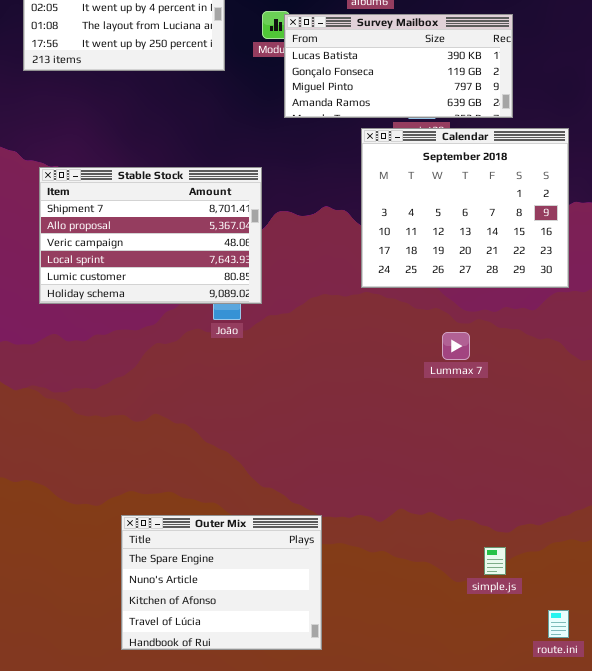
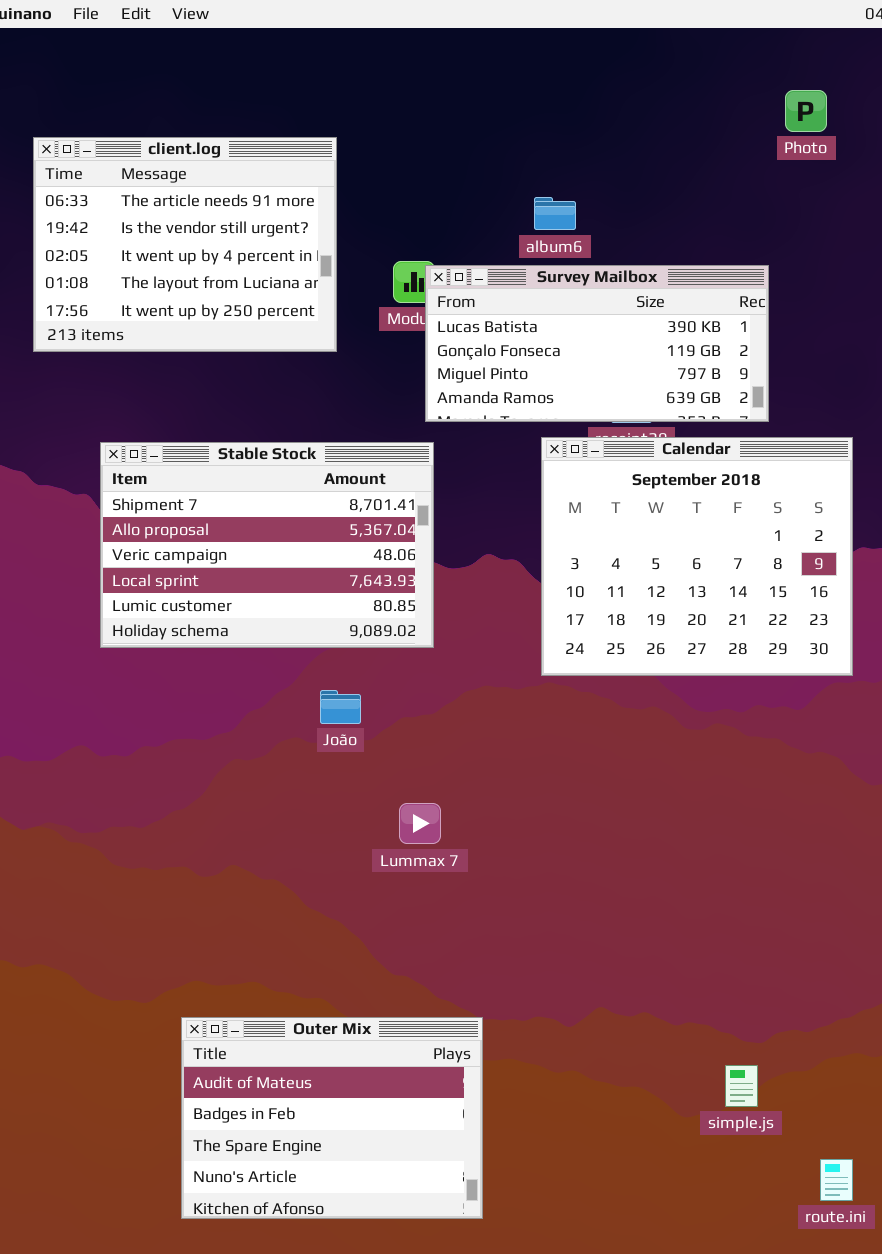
Stable Stock: [39,167,262,304] -> [100,442,434,648], moved
Lummax 7: [442,332,470,360] -> [399,803,441,844], moved
Outer Mix: [121,515,322,650] -> [181,1017,483,1219], scrolled up 2 rows

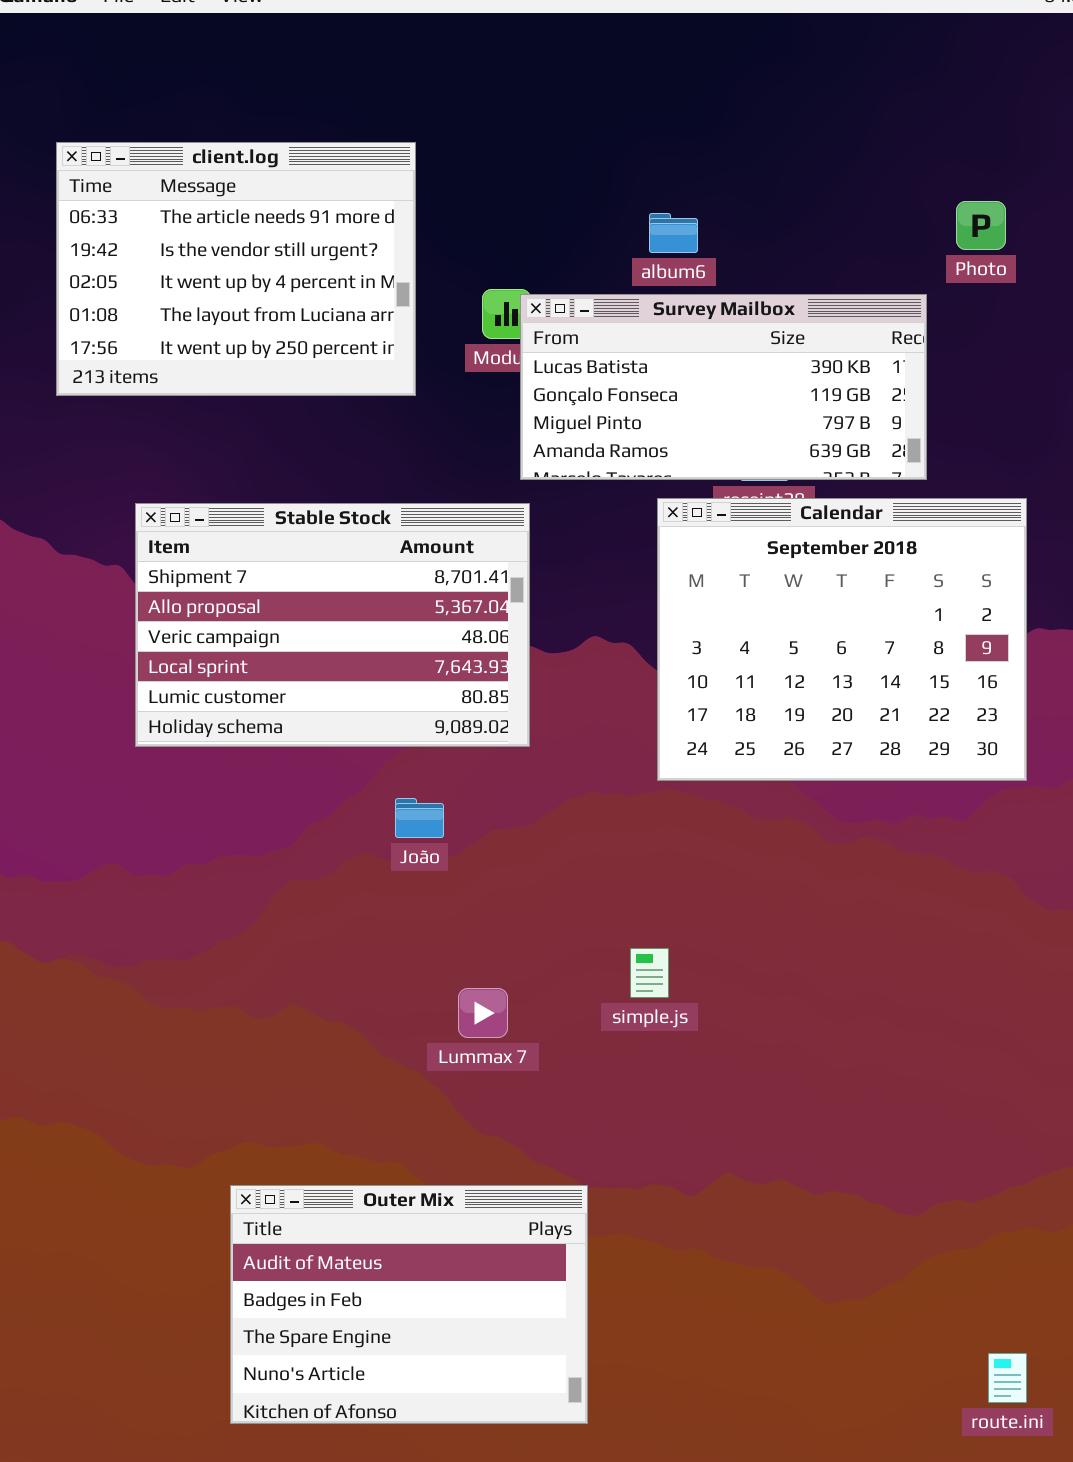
Photo: [785,90,827,132] -> [956,201,1006,250], moved
Lummax 7: [399,803,441,844] -> [458,988,508,1038], moved
simple.js: [725,1065,758,1107] -> [630,948,669,998], moved

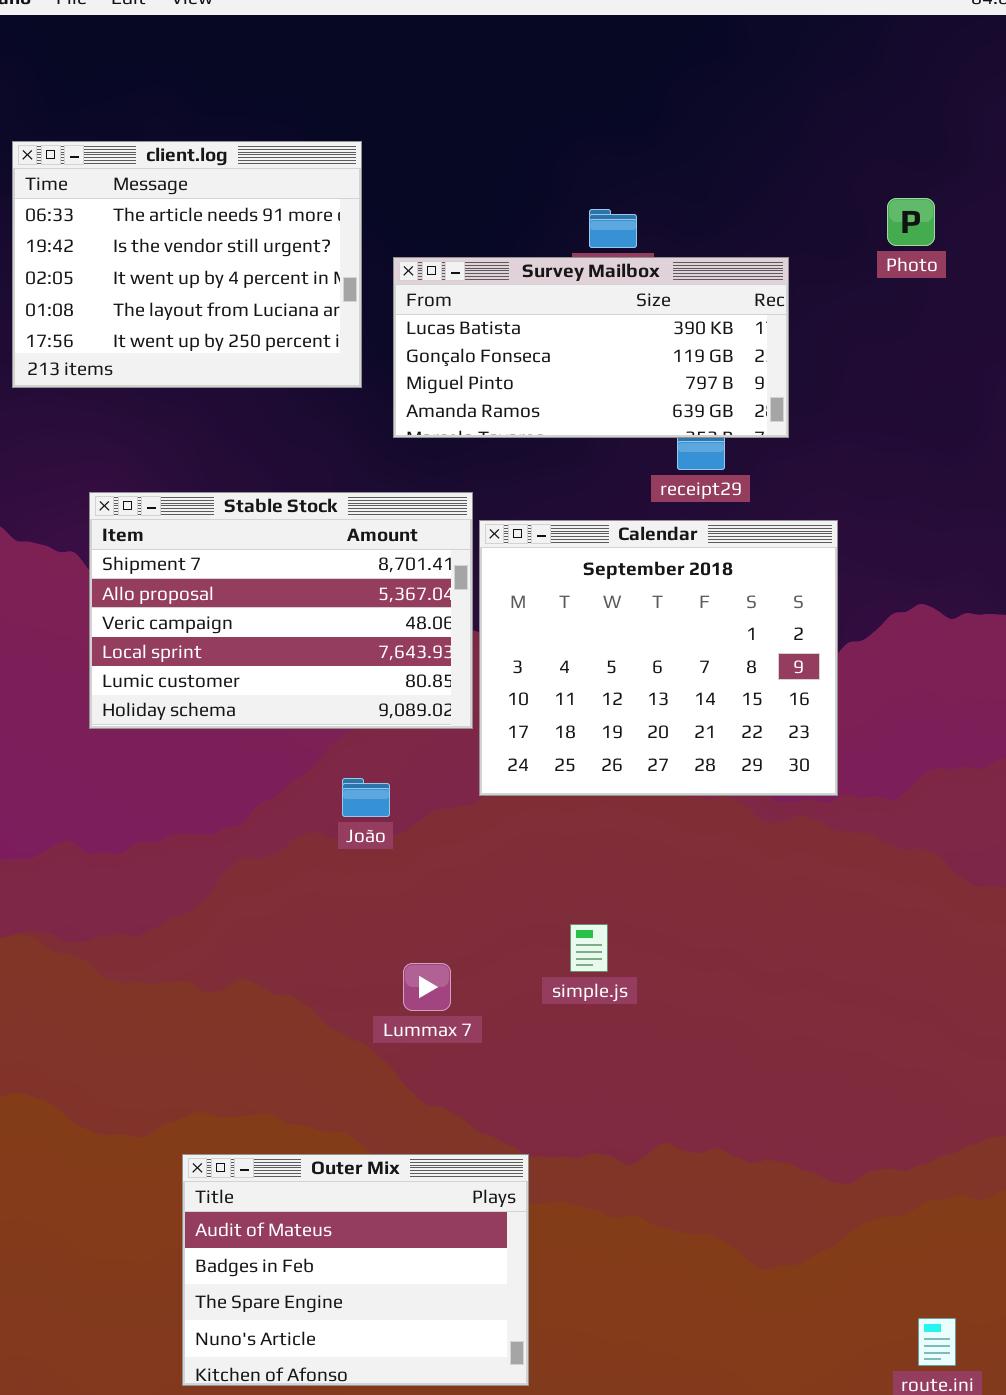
Survey Mailbox: [520,294,927,480] -> [393,257,789,438], moved
Calendar: [657,498,1027,781] -> [479,520,838,796], moved

